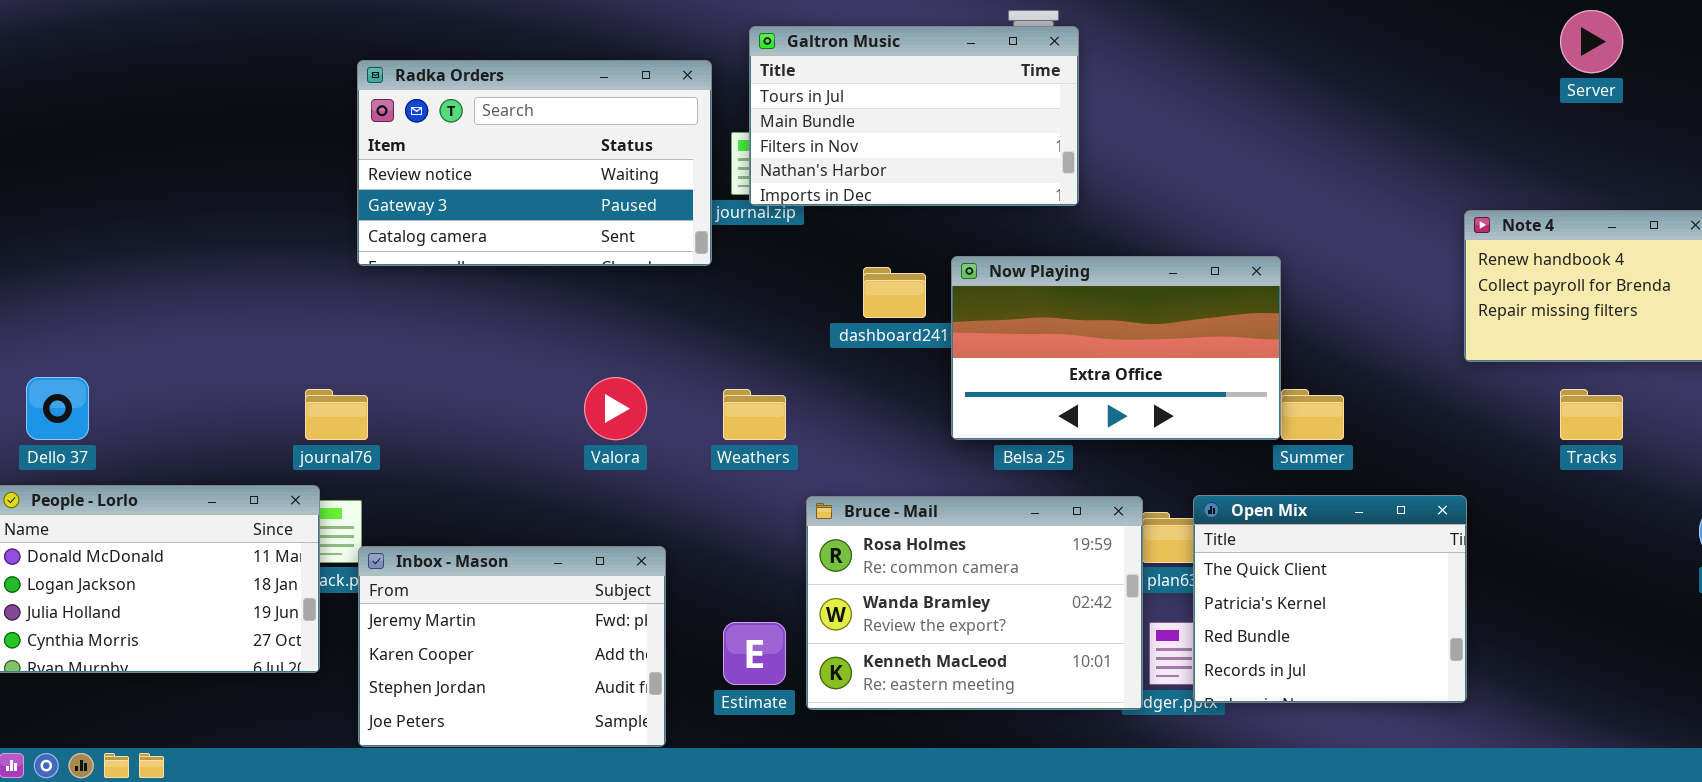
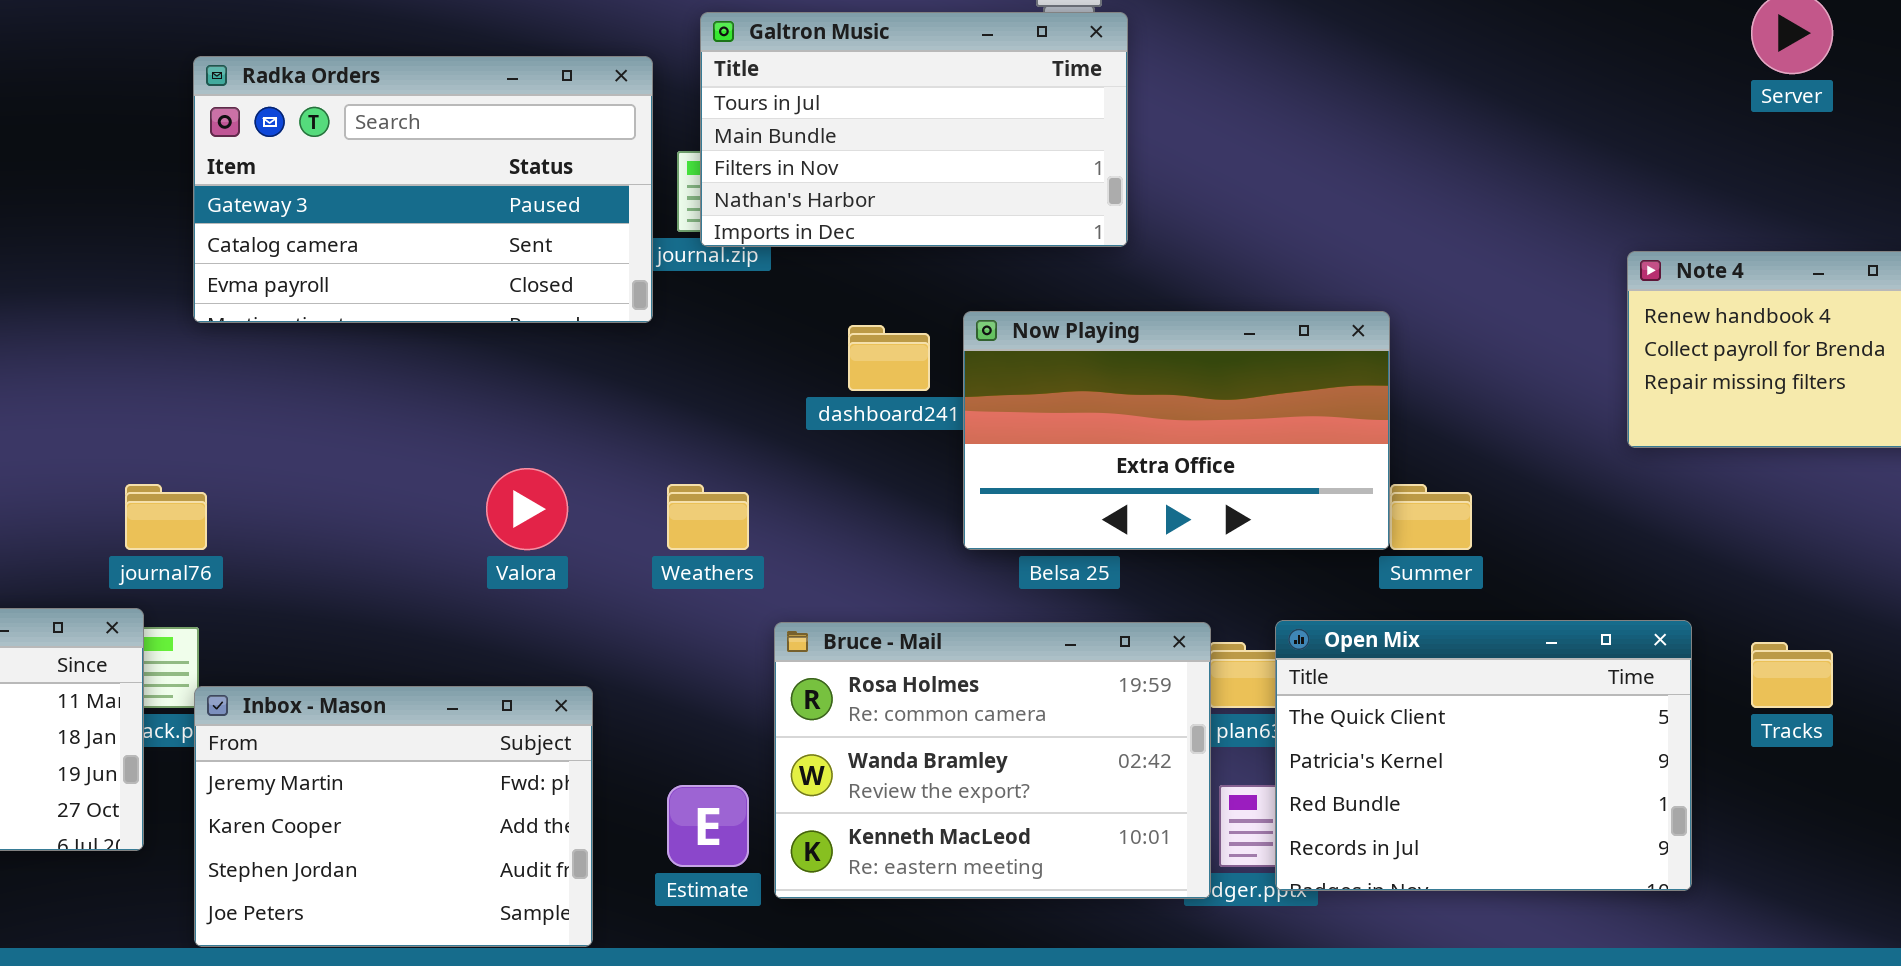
Radka Orders: [357,60,712,266] -> [193,56,653,323], scrolled down 1 row
Tracks: [1560,389,1623,440] -> [1751,642,1833,708], moved
Open Mix: [1193,495,1467,703] -> [1275,620,1692,891], resized

